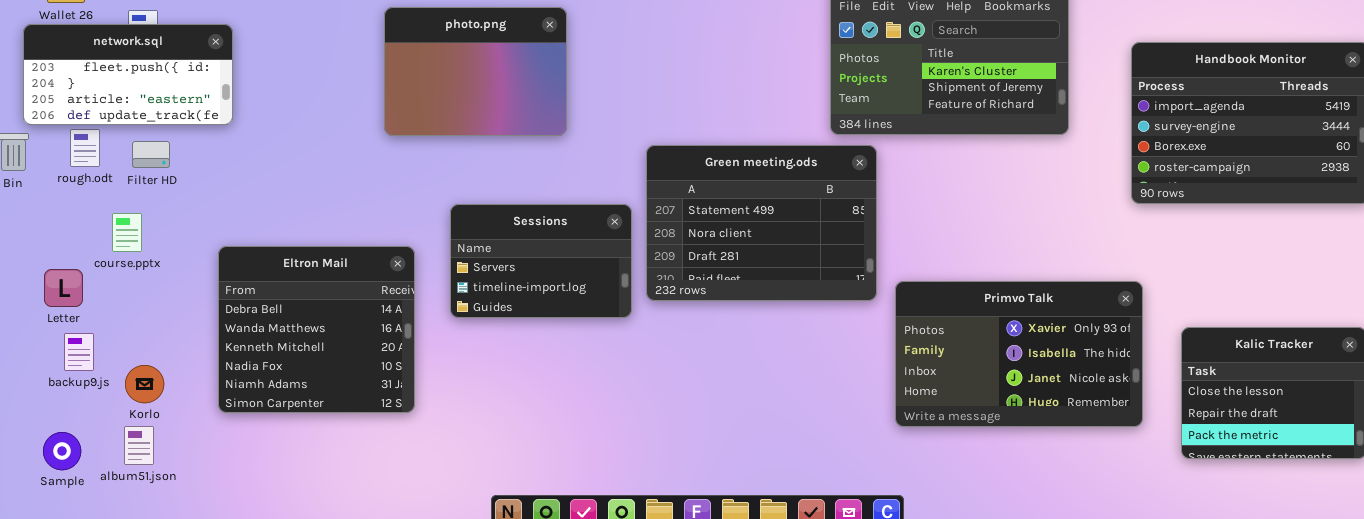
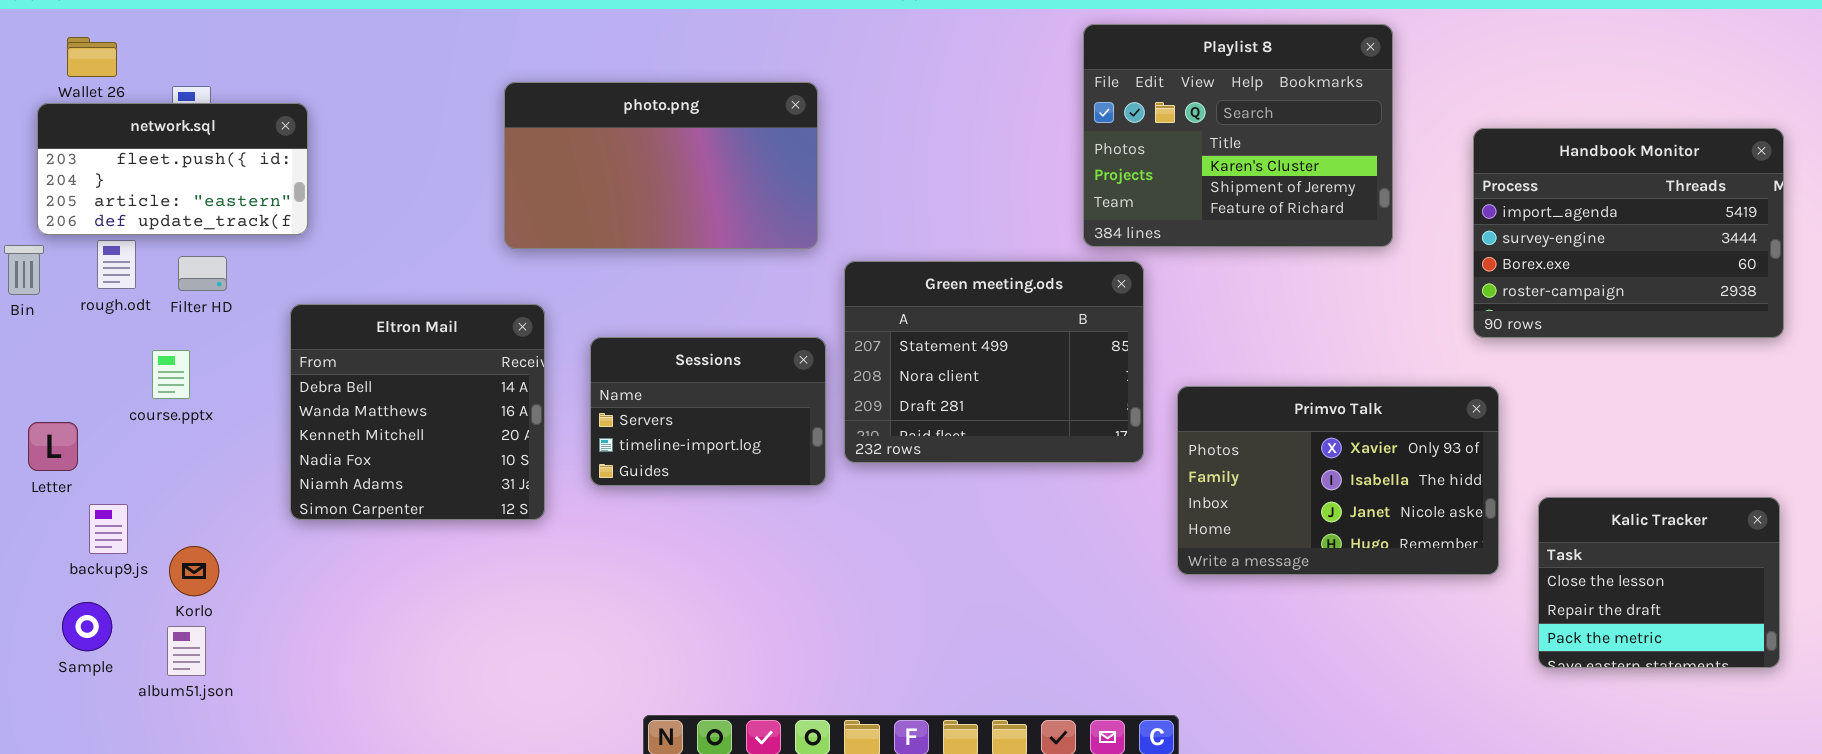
photo.png: [384,7,567,136] -> [504,82,818,249], resized
Eltron Mail: [218,246,415,413] -> [290,304,545,520], moved
Letter: [44,269,83,307] -> [28,422,78,471], moved
Primvo Talk: [895,281,1143,427] -> [1177,386,1499,575], moved
Sample: [43,432,81,470] -> [62,602,112,651], moved

